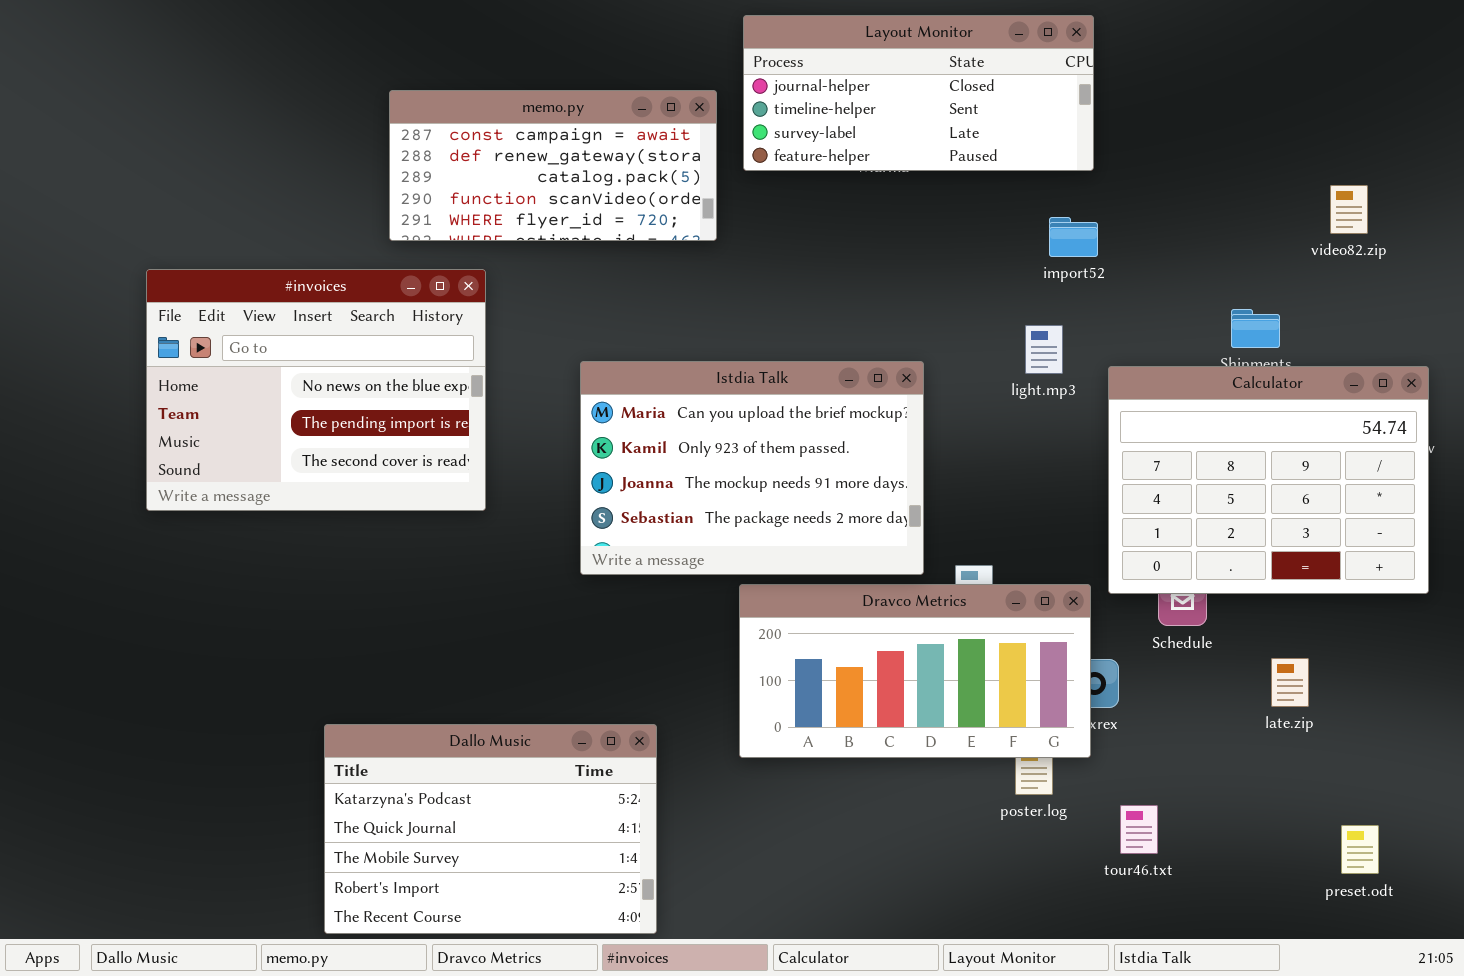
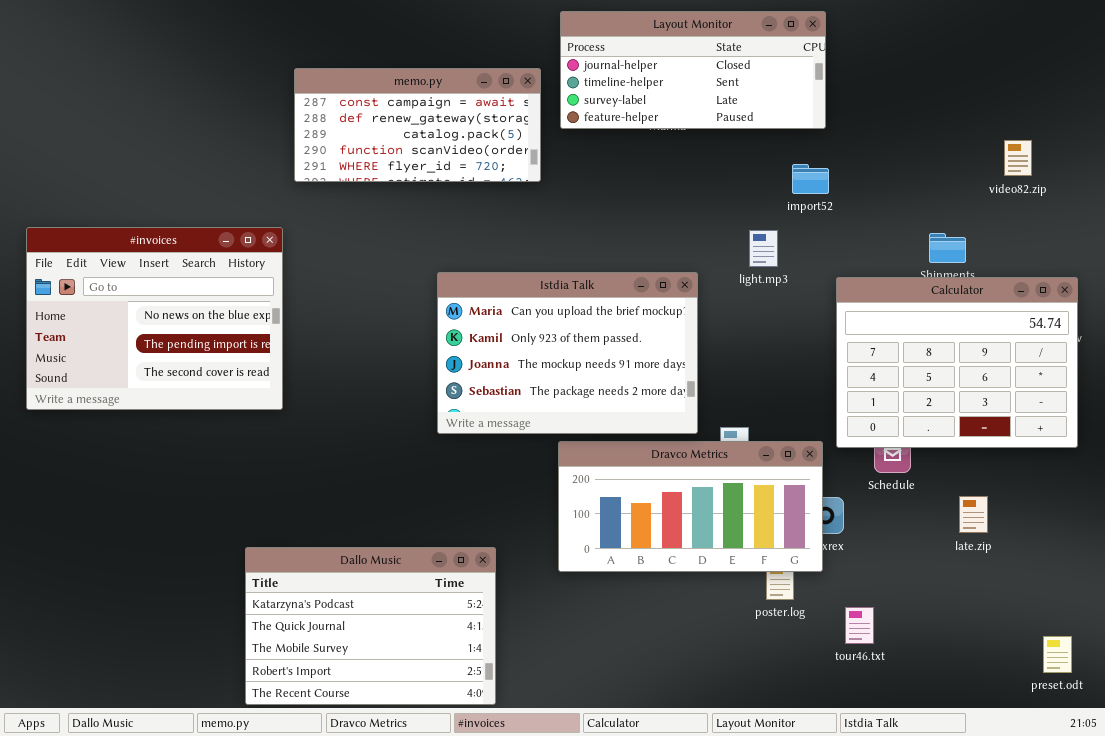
#invoices: [146,269,486,511] -> [26,227,283,410], moved
light.mp3: [1025,325,1063,374] -> [749,230,778,267], moved
preset.odt: [1341,825,1379,874] -> [1043,636,1072,673], moved

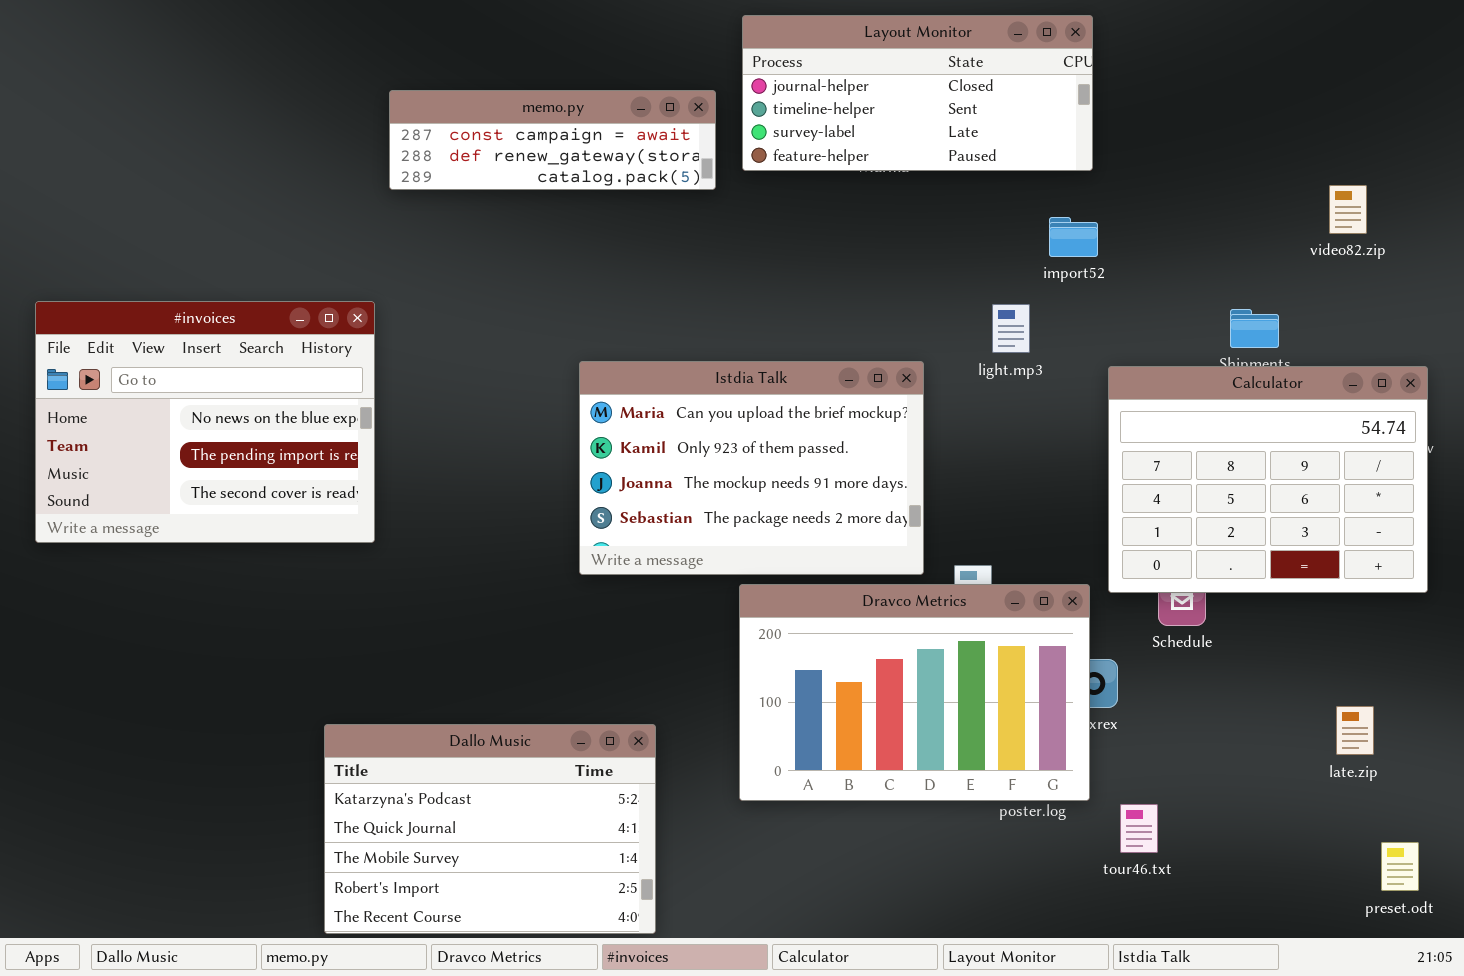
memo.py: [294,68,541,182] -> [389,90,716,190], resized
Dravco Metrics: [558,441,823,572] -> [739,584,1090,801], resized
late.zip: [959,496,988,533] -> [1336,706,1374,755], moved

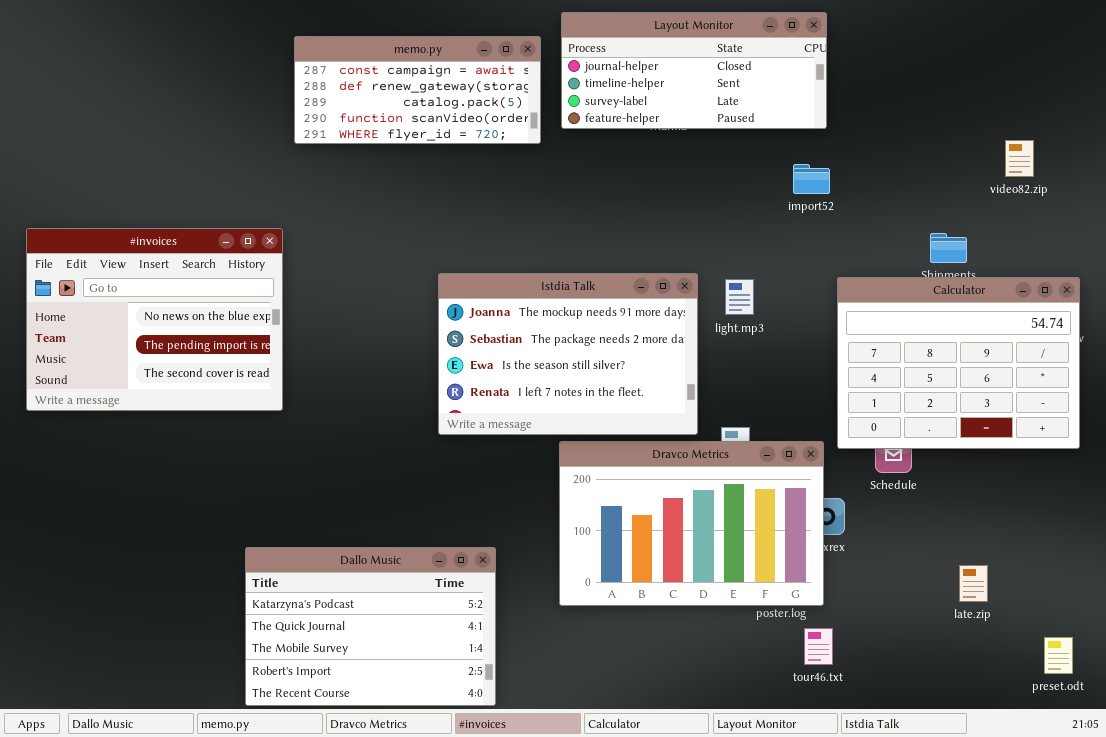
memo.py: [389,90,716,190] -> [294,36,541,144], resized
light.mp3: [992,304,1030,353] -> [725,279,754,315], moved
Istdia Talk: [579,361,924,575] -> [438,273,698,435], scrolled down 2 rows
late.zip: [1336,706,1374,755] -> [959,565,988,602], moved
tour46.txt: [1120,804,1158,853] -> [804,628,833,665], moved

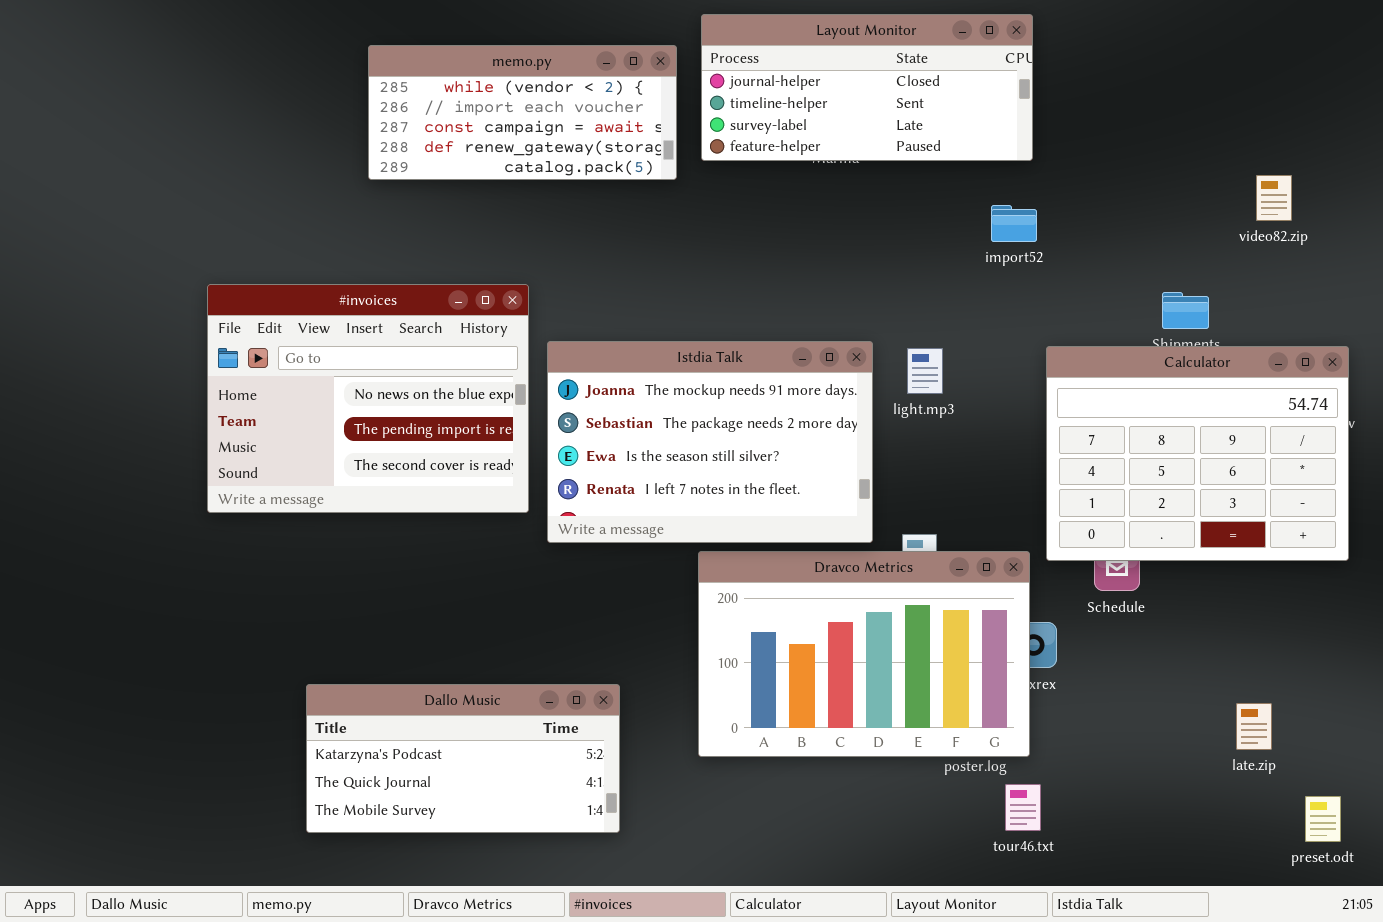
memo.py: [294,36,541,144] -> [368,45,677,180], scrolled up 2 rows
#invoices: [26,228,283,411] -> [207,284,529,513], moved
Dallo Music: [245,547,496,706] -> [306,684,620,833], resized
late.zip: [959,565,988,602] -> [1236,703,1272,750], moved

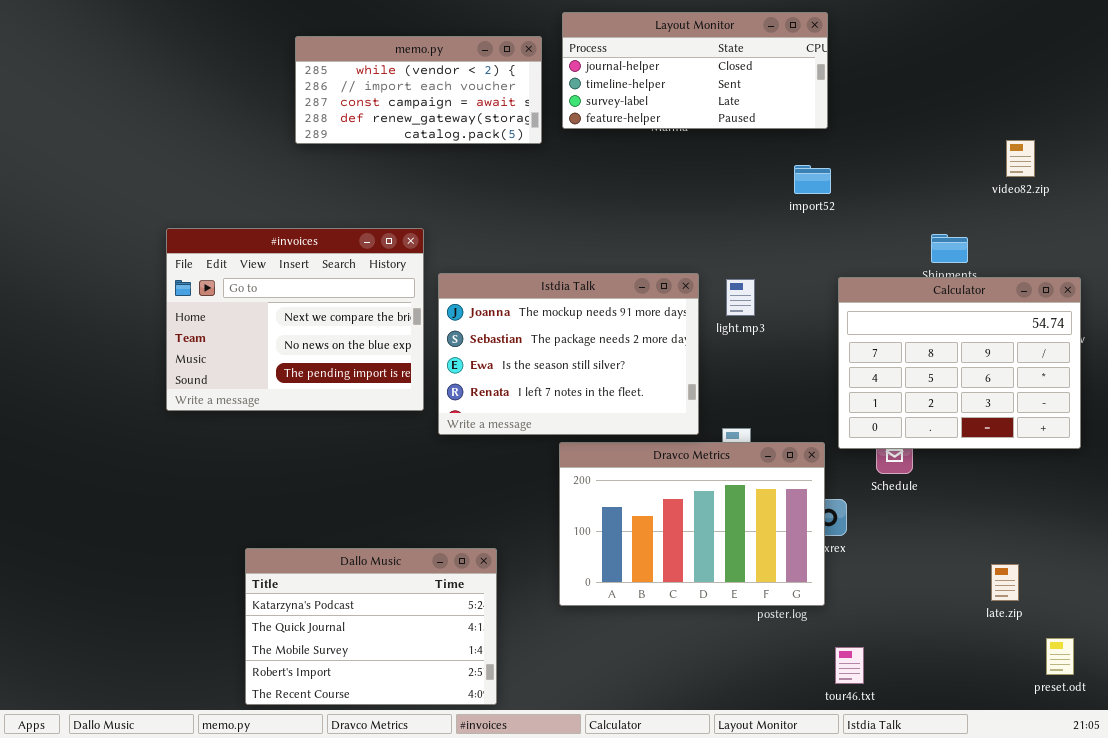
#invoices: [207,284,529,513] -> [166,228,424,411], scrolled up 1 row
Dallo Music: [306,684,620,833] -> [245,548,497,705], resized
tour46.txt: [1005,784,1041,831] -> [835,647,864,684], moved

